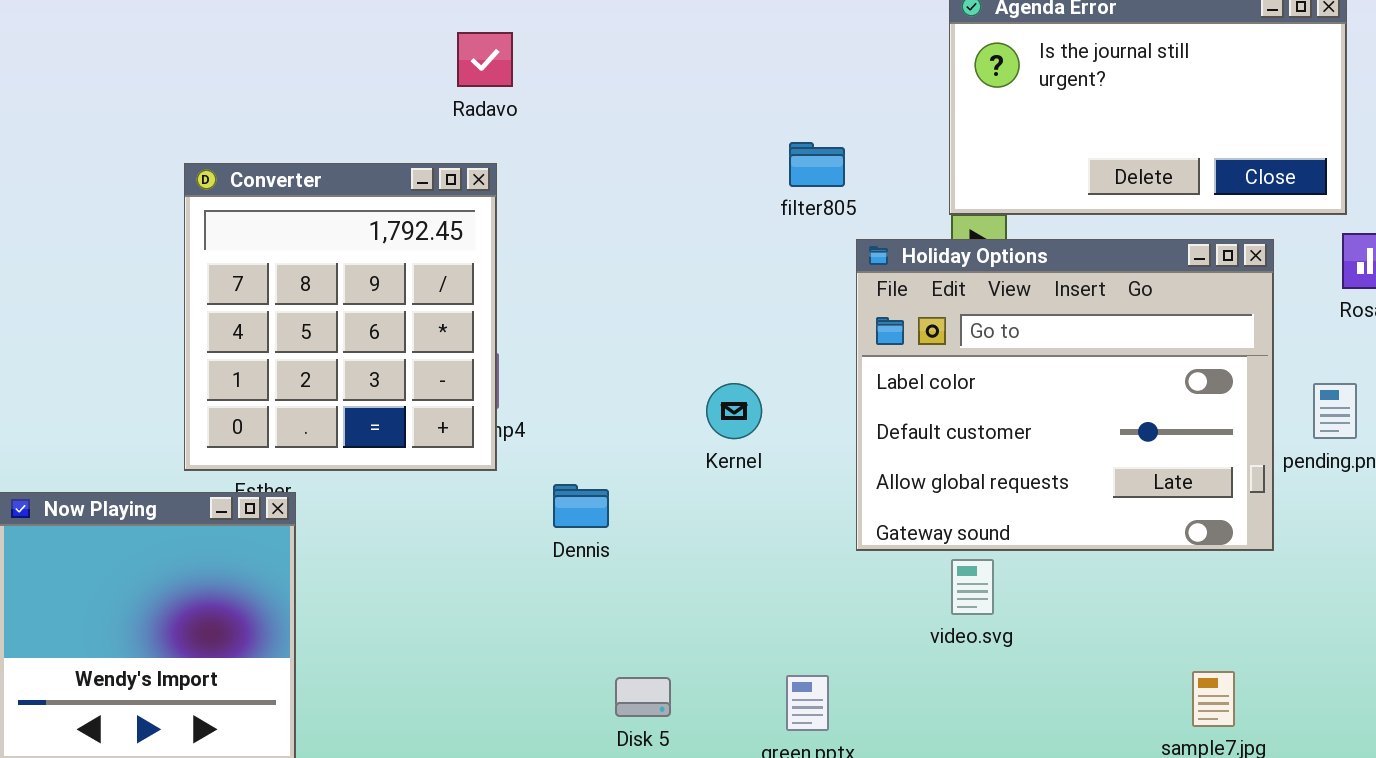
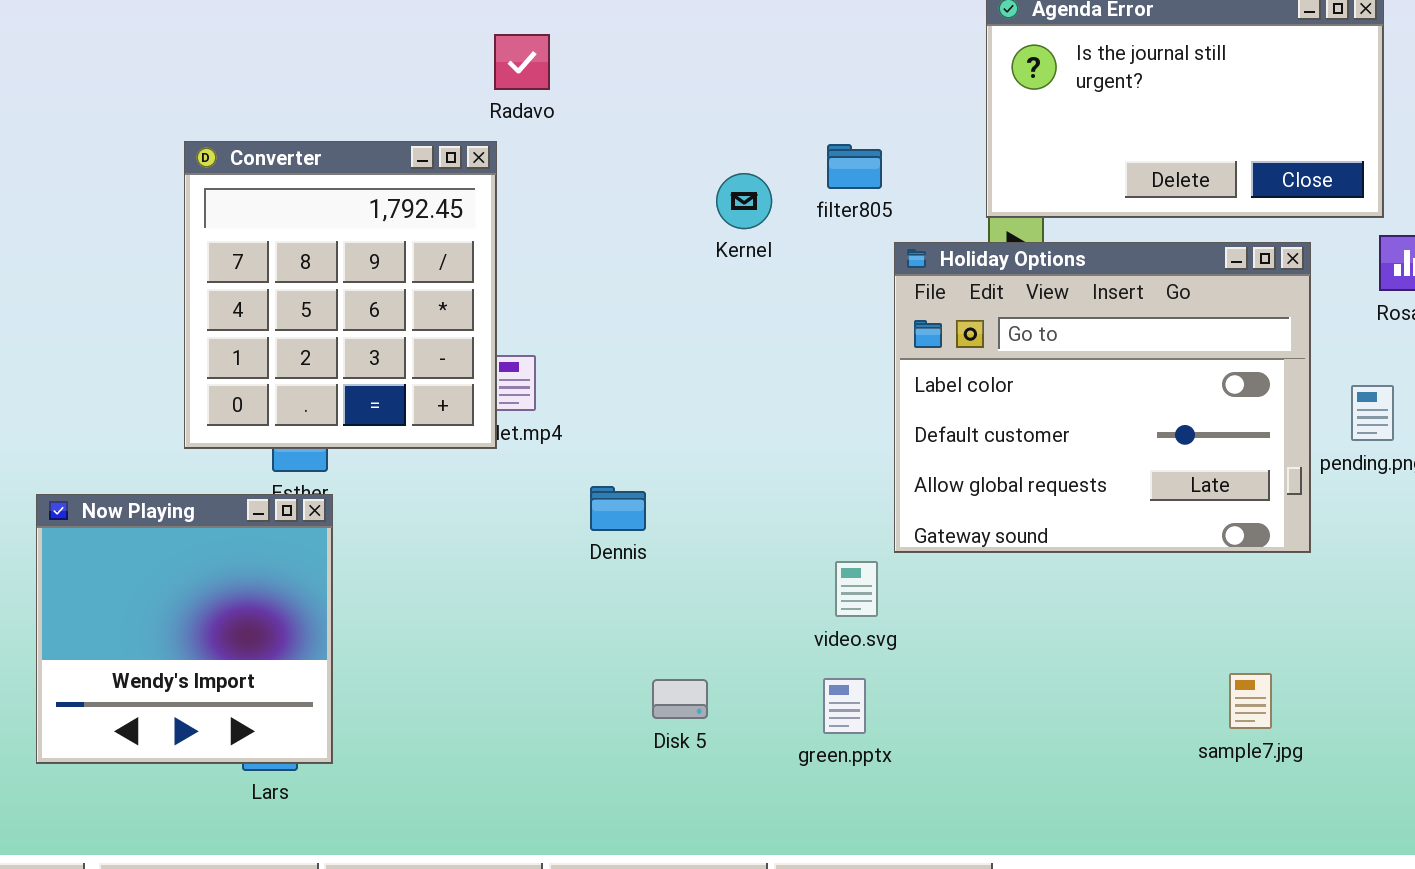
Converter: [184,163,497,471] -> [184,141,497,449], moved
Kernel: [706,383,762,439] -> [716,173,772,229], moved
video.svg: [951,559,994,615] -> [835,561,878,617], moved

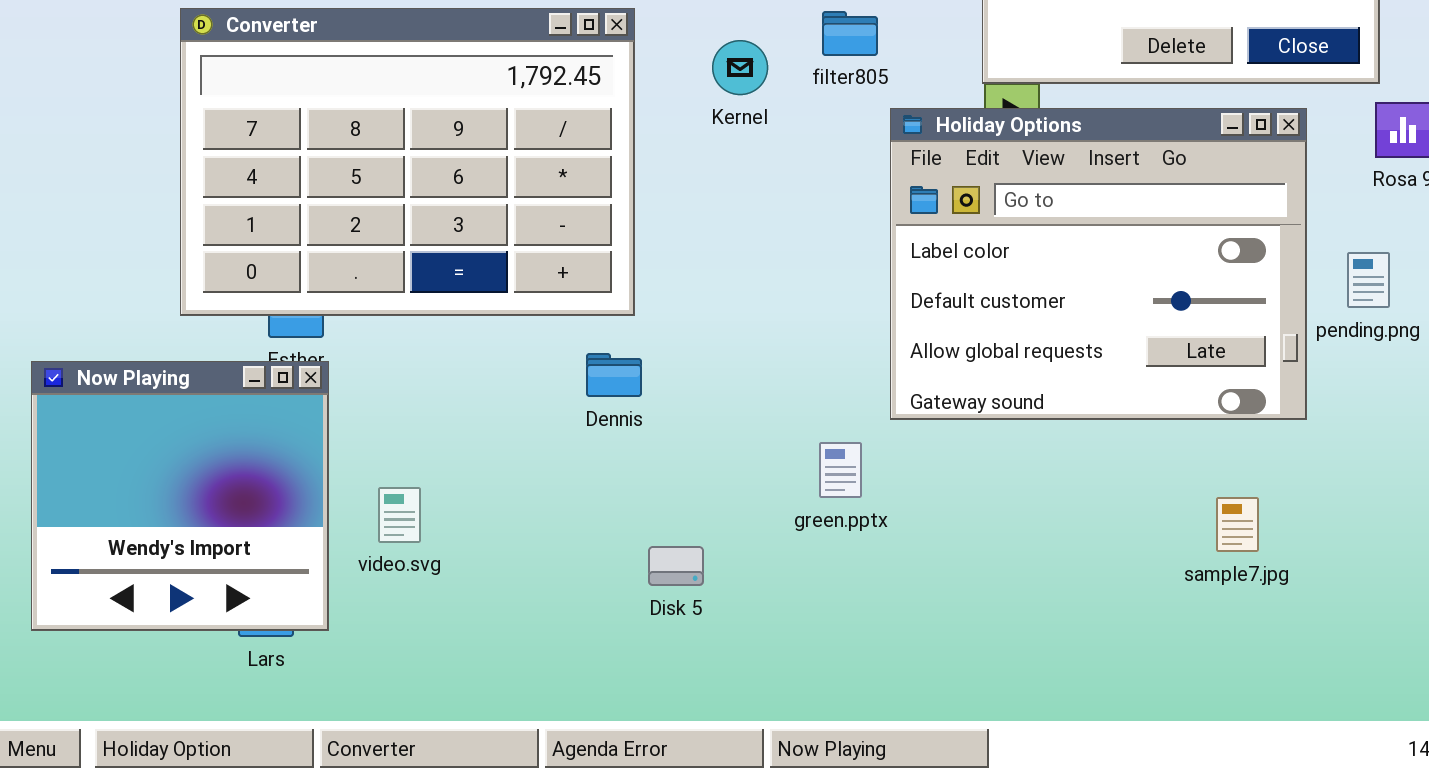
Converter: [184,141,497,449] -> [180,8,635,316], resized
video.svg: [835,561,878,617] -> [378,487,421,543], moved
sample7.jpg: [1229,673,1272,729] -> [1216,497,1259,552], moved
green.pptx: [823,678,866,734] -> [819,442,862,498], moved

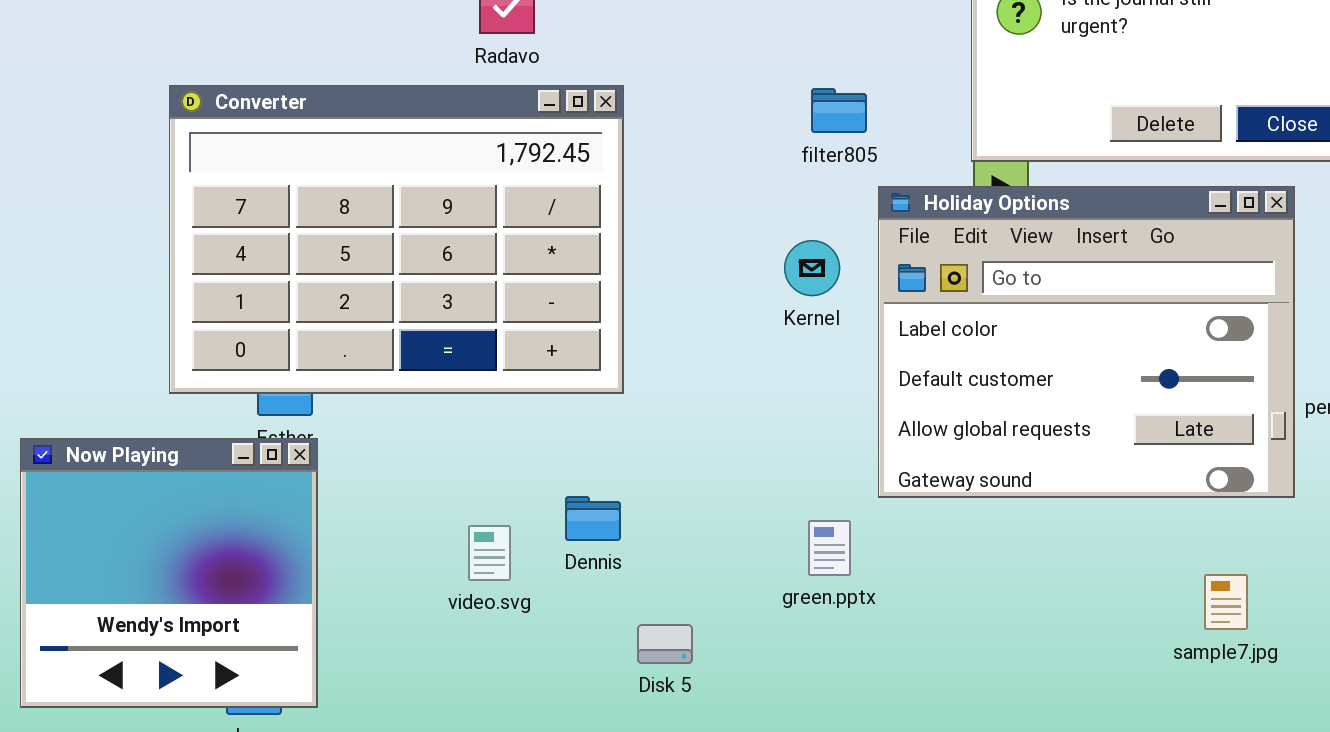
Kernel: [712,40,768,95] -> [784,240,840,296], moved
Dennis: [586,353,642,397] -> [565,496,621,541], moved
video.svg: [378,487,421,543] -> [468,525,511,581], moved

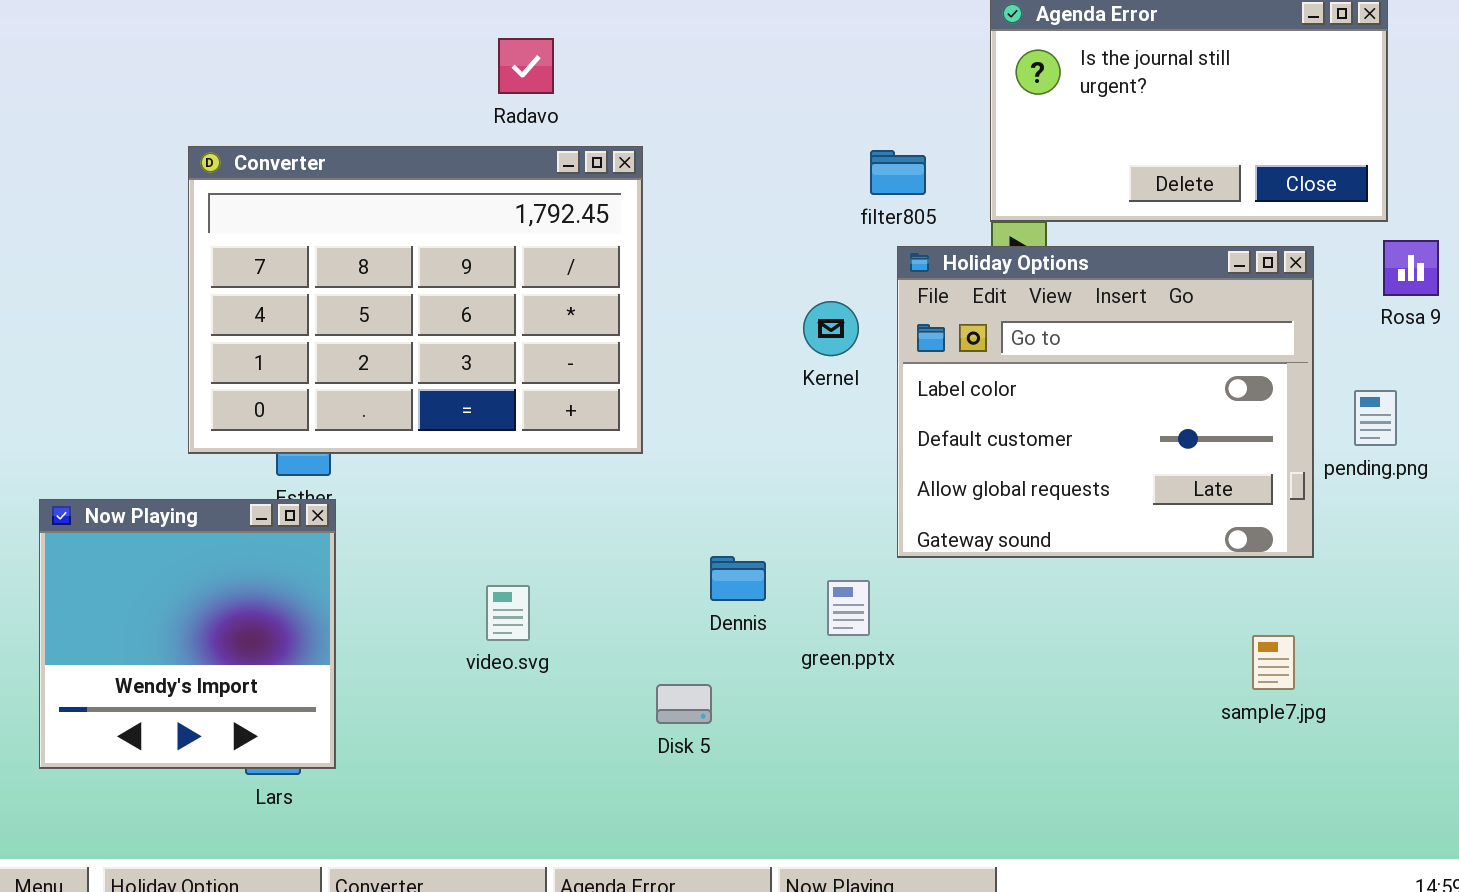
filter805: [811,88,867,133] -> [870,150,926,195], moved
Dennis: [565,496,621,541] -> [710,556,766,601], moved
sample7.jpg: [1204,574,1248,630] -> [1252,635,1295,690], moved

